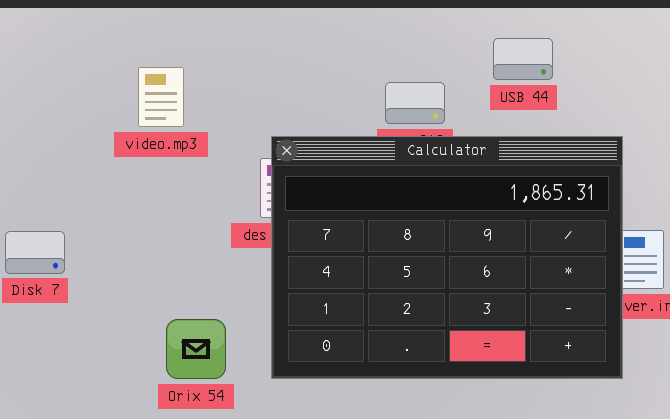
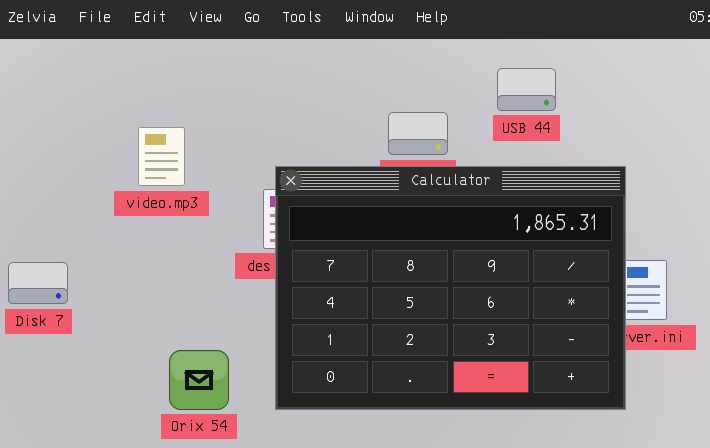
video.mp3: [138,67,184,127] -> [138,127,185,186], moved

